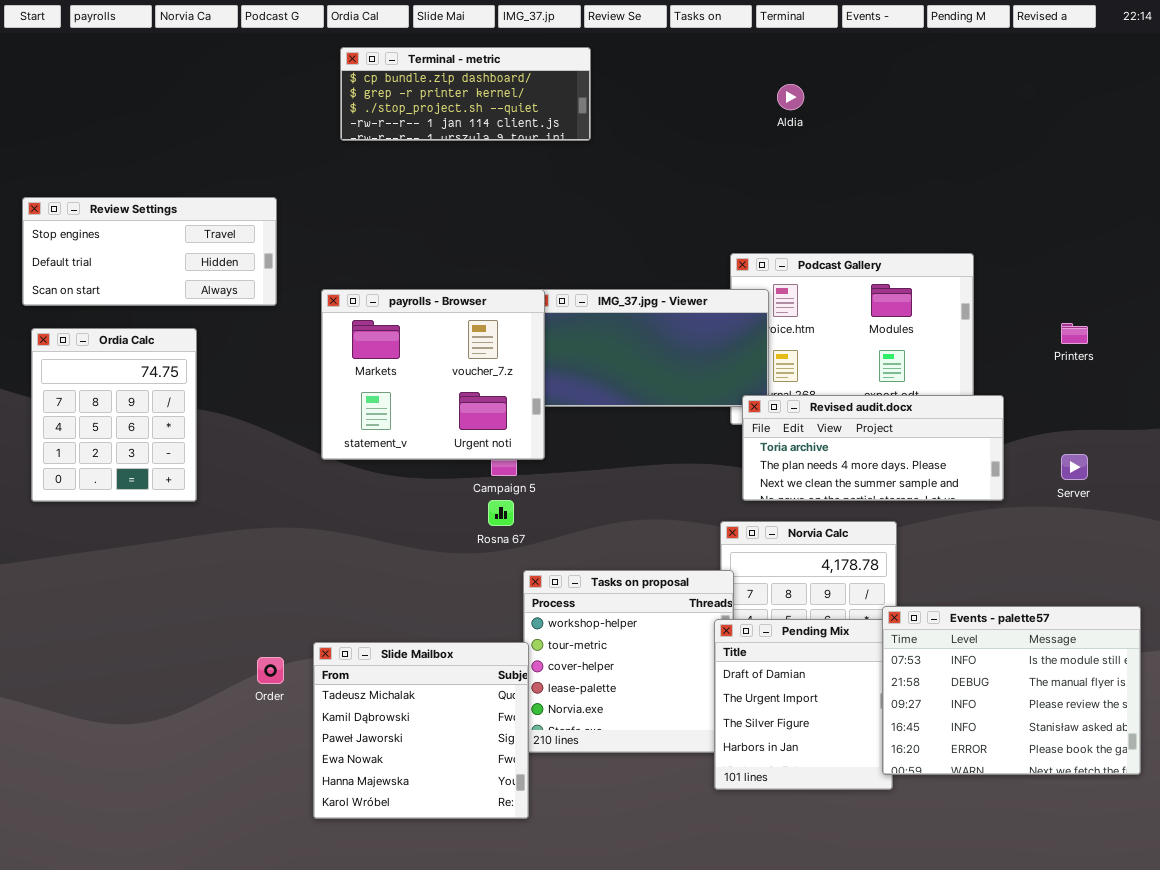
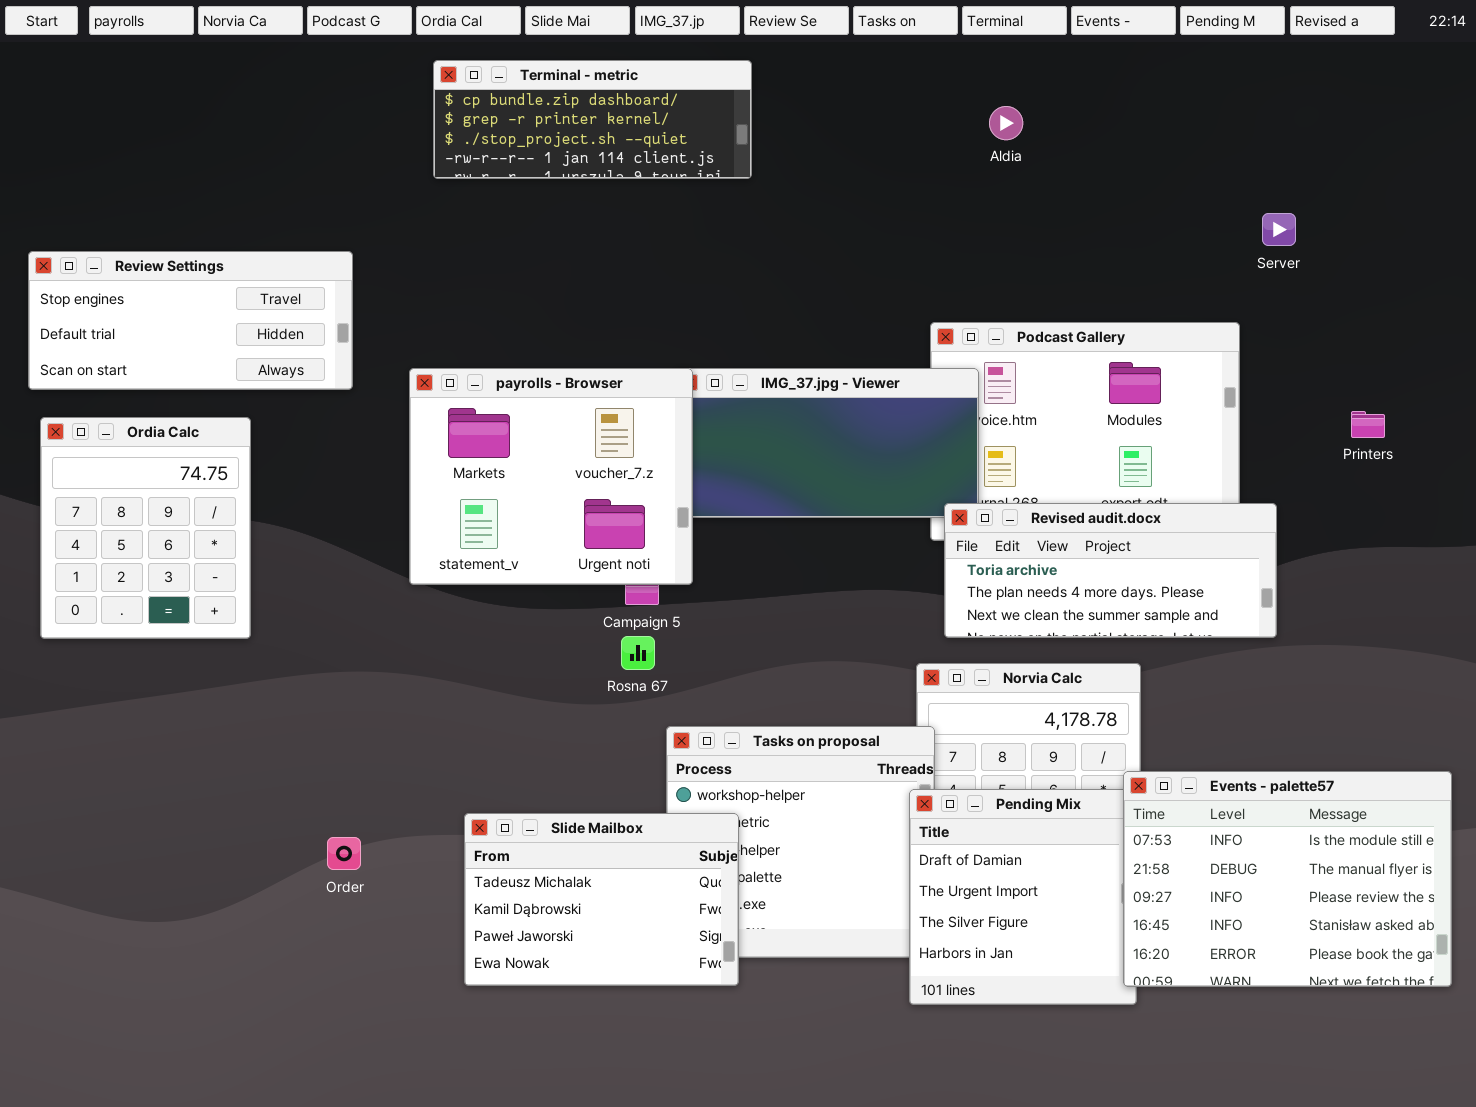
Server: [1061,454,1088,480] -> [1262,213,1296,246], moved
Slide Mailbox: [313,642,529,819] -> [464,813,739,986], moved, resized

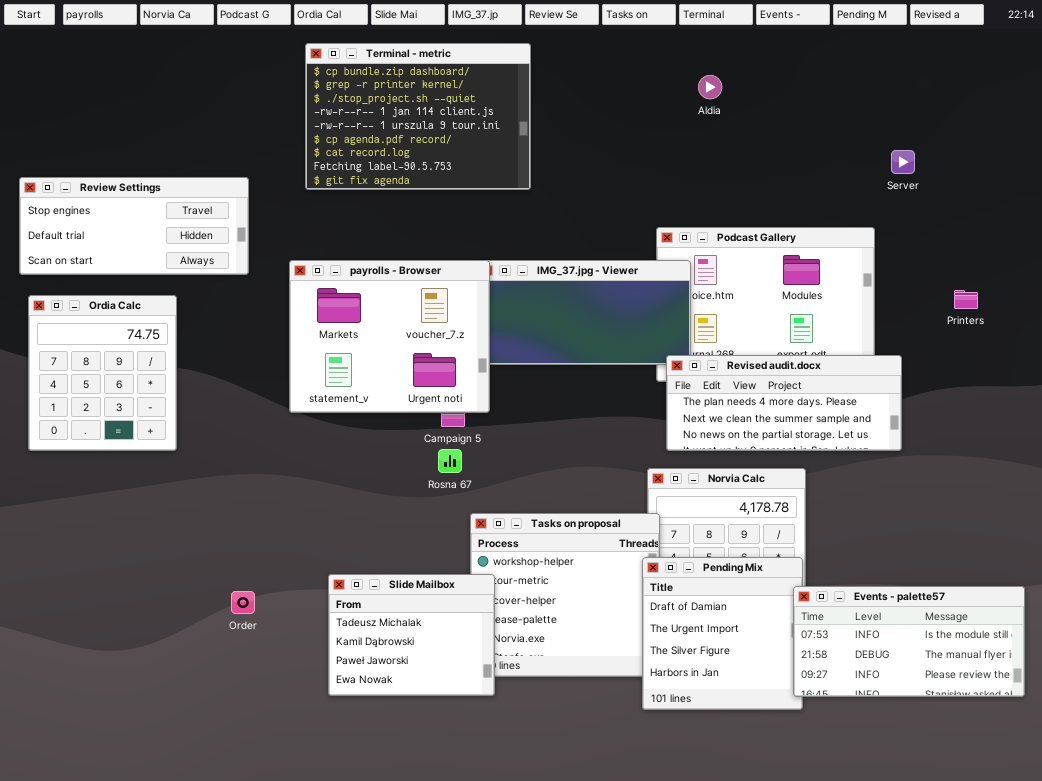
Terminal - metric: [433,60,752,179] -> [305,43,531,190], resized
Revised audit.docx: [944,503,1277,638] -> [666,355,902,451], scrolled down 1 row
Events - palette57: [1123,771,1452,987] -> [793,586,1025,697], resized
Slide Mailbox: [464,813,739,986] -> [328,574,495,696], resized

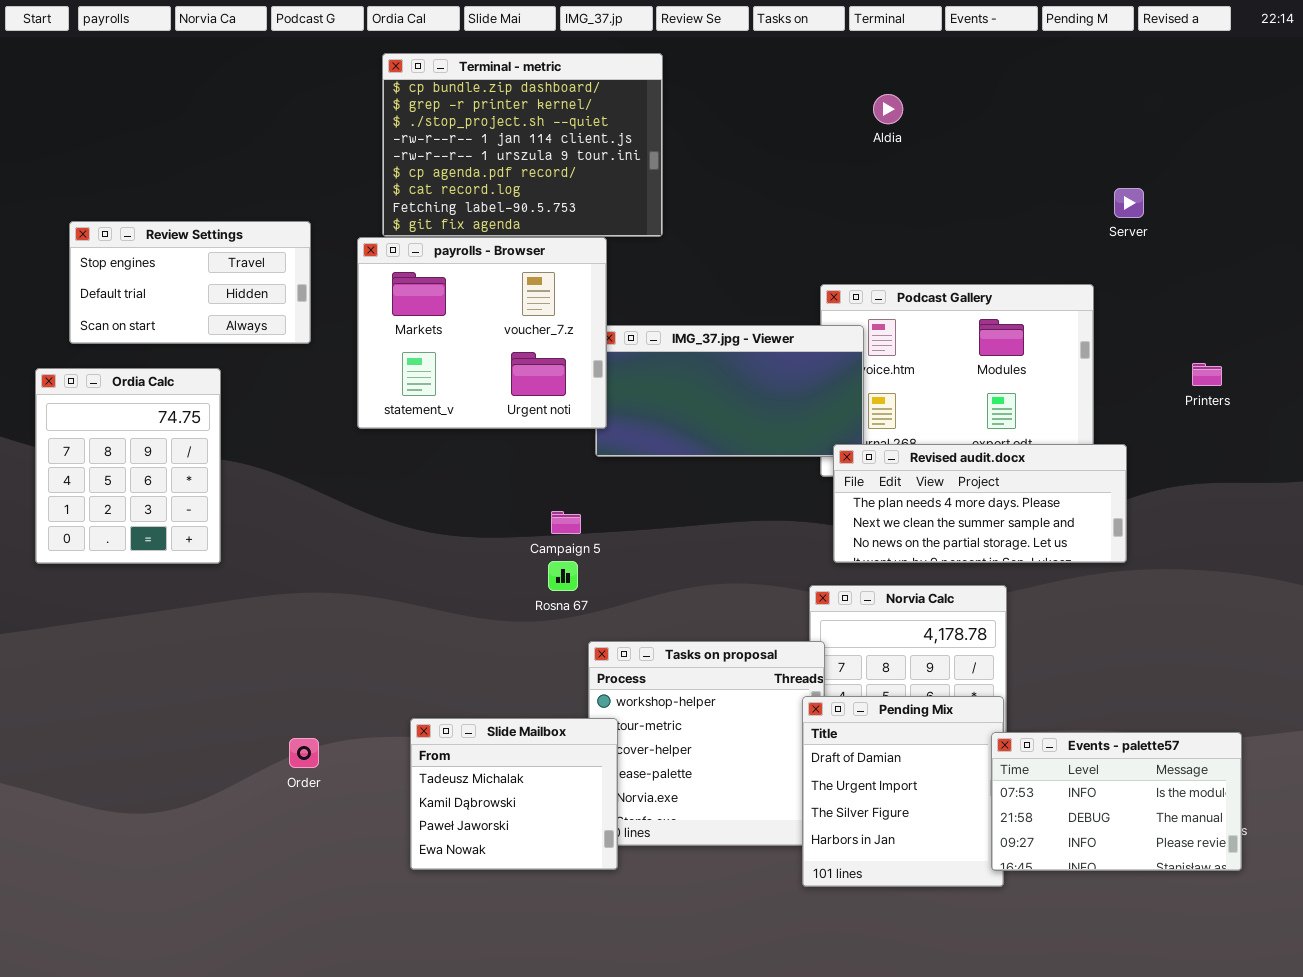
Review Settings: [19,177,249,275] -> [69,221,311,344], resized
payrolls - Browser: [289,260,490,413] -> [357,237,607,429], moved
Events - palette57: [793,586,1025,697] -> [991,732,1242,871], resized

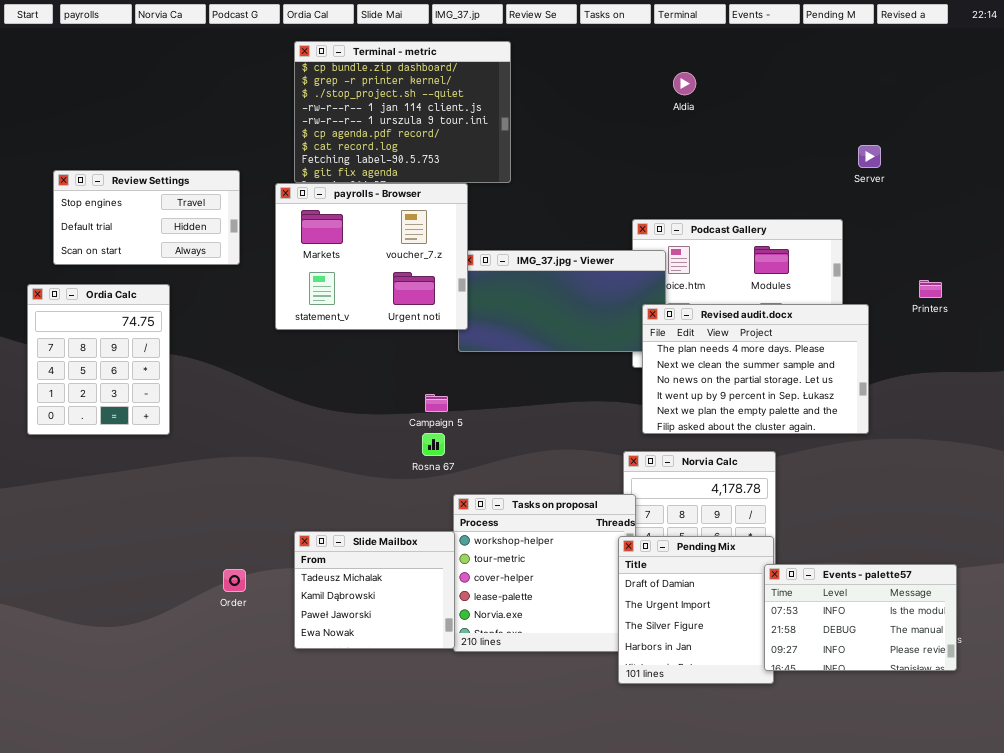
Revised audit.docx: [833,444,1127,563] -> [642,304,869,434], resized
Slide Mailbox: [410,718,618,870] -> [294,531,455,649], moved

